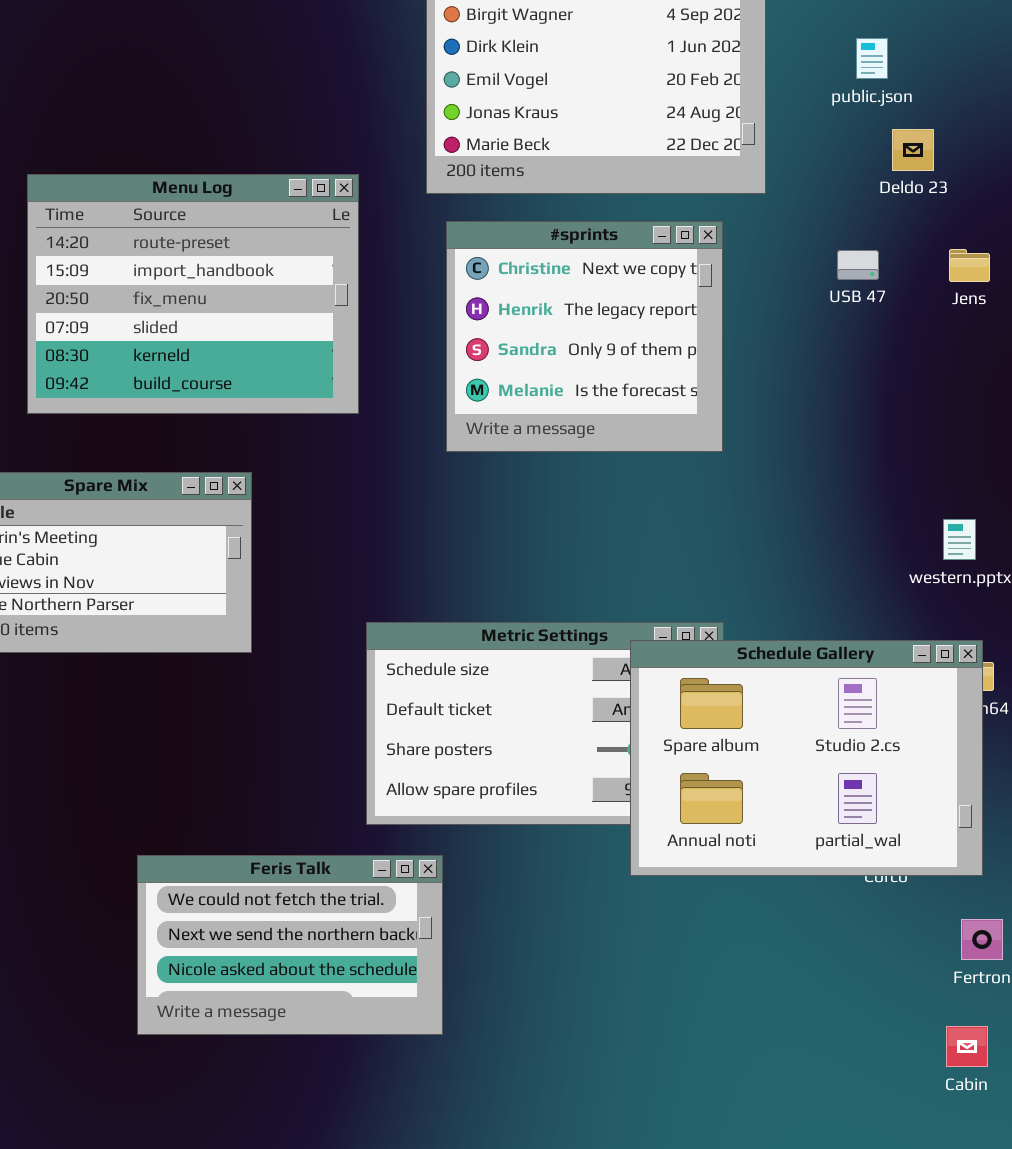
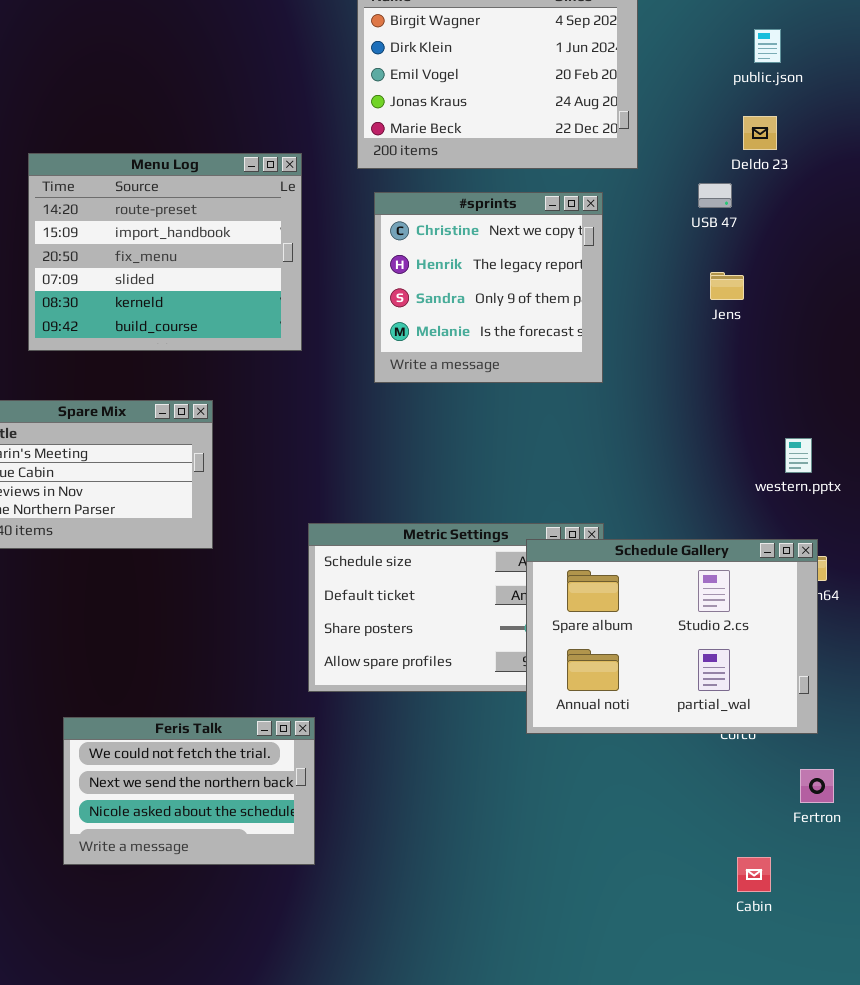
public.json: [856,38,888,79] -> [754,29,781,63], moved
Jens: [949,249,990,282] -> [710,272,744,300], moved
USB 47: [837,250,879,280] -> [698,183,732,208], moved
Feris Talk: [137,855,443,1035] -> [63,717,315,865], moved
Cabin: [946,1026,988,1067] -> [737,857,771,892], moved

